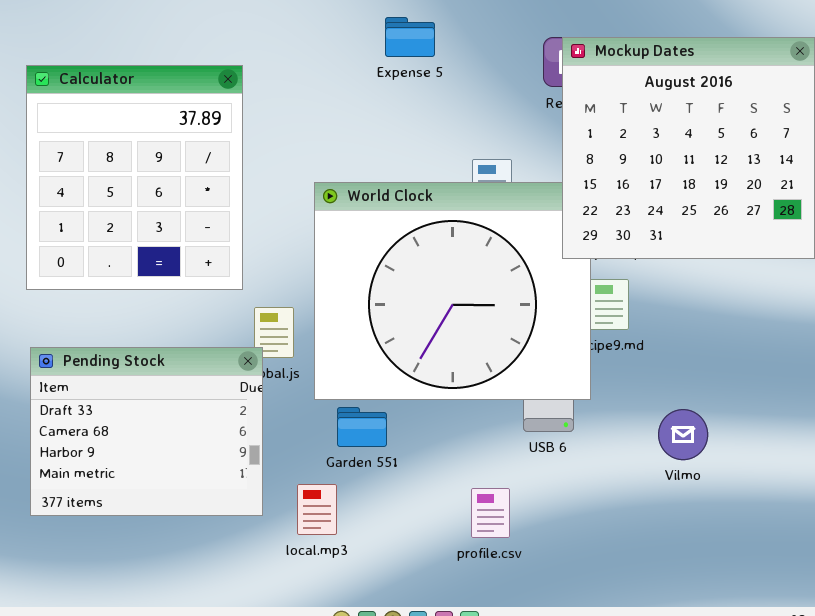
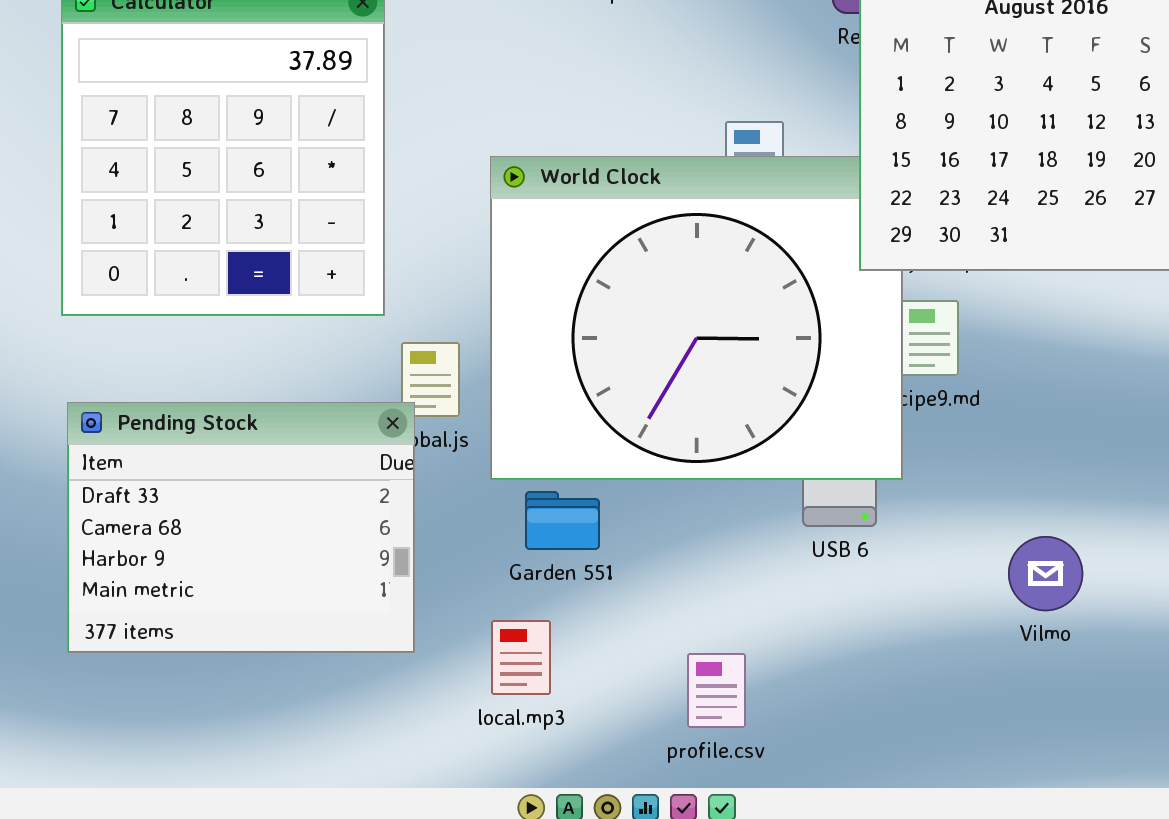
Vilmo: [658,409,708,460] -> [1008,536,1083,611], moved
local.mp3: [297,484,337,535] -> [491,620,551,695], moved
profile.csv: [471,488,510,538] -> [687,653,746,728], moved

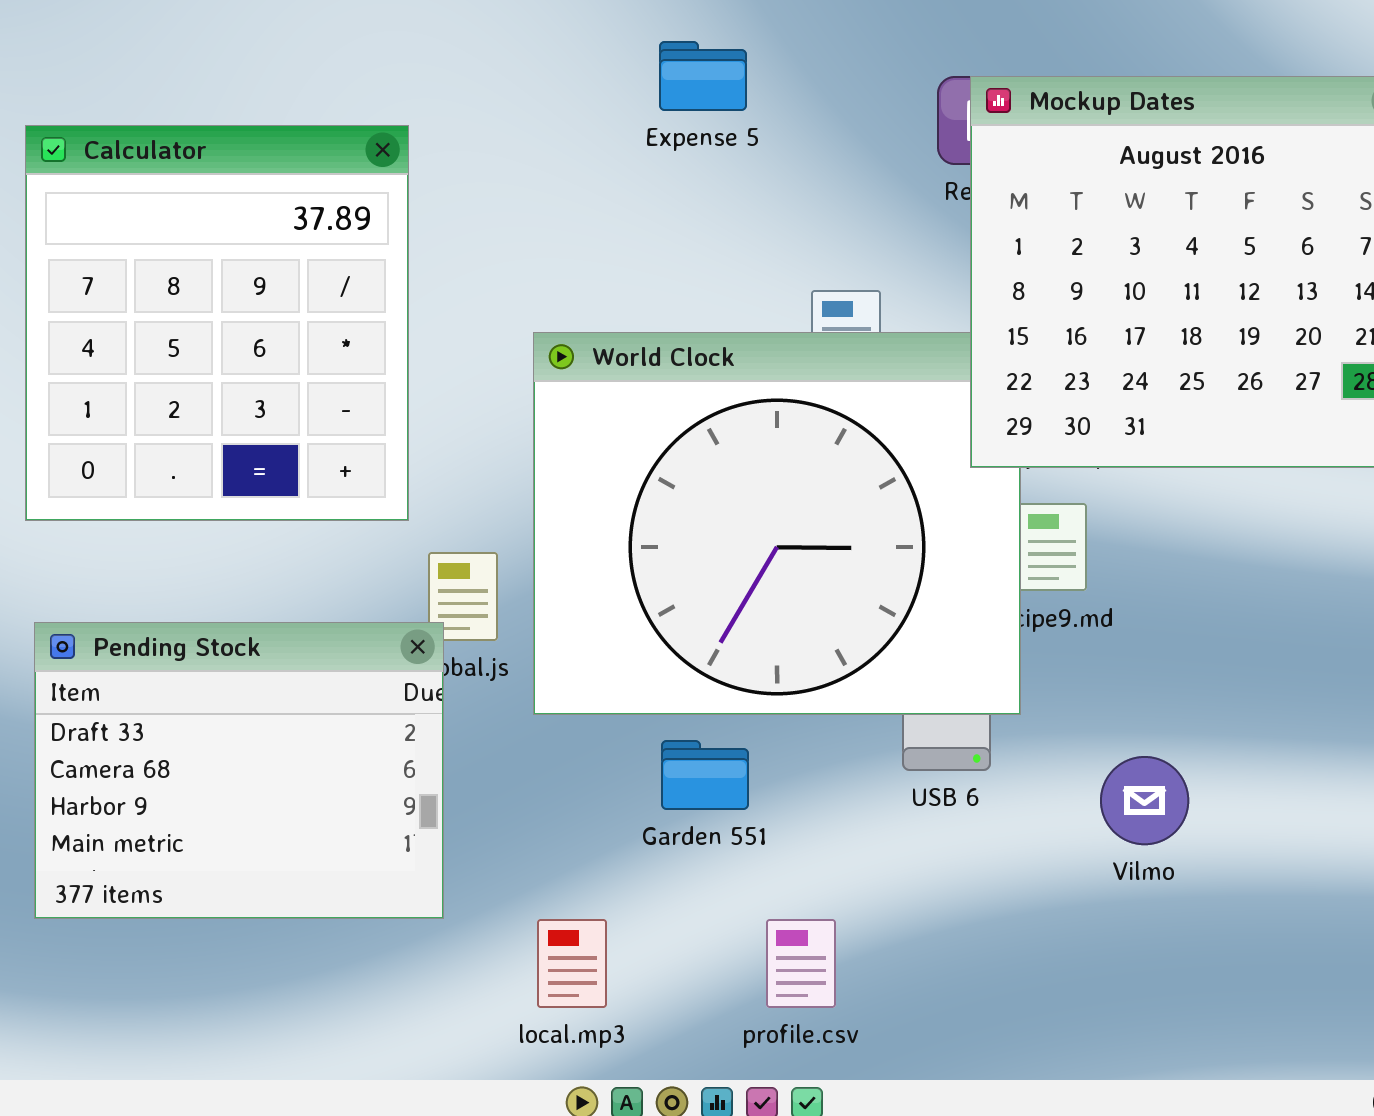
Garden 551: [525,491,600,550] -> [661,740,749,810], moved
Vilmo: [1008,536,1083,611] -> [1100,756,1189,845], moved
local.mp3: [491,620,551,695] -> [537,919,607,1008], moved

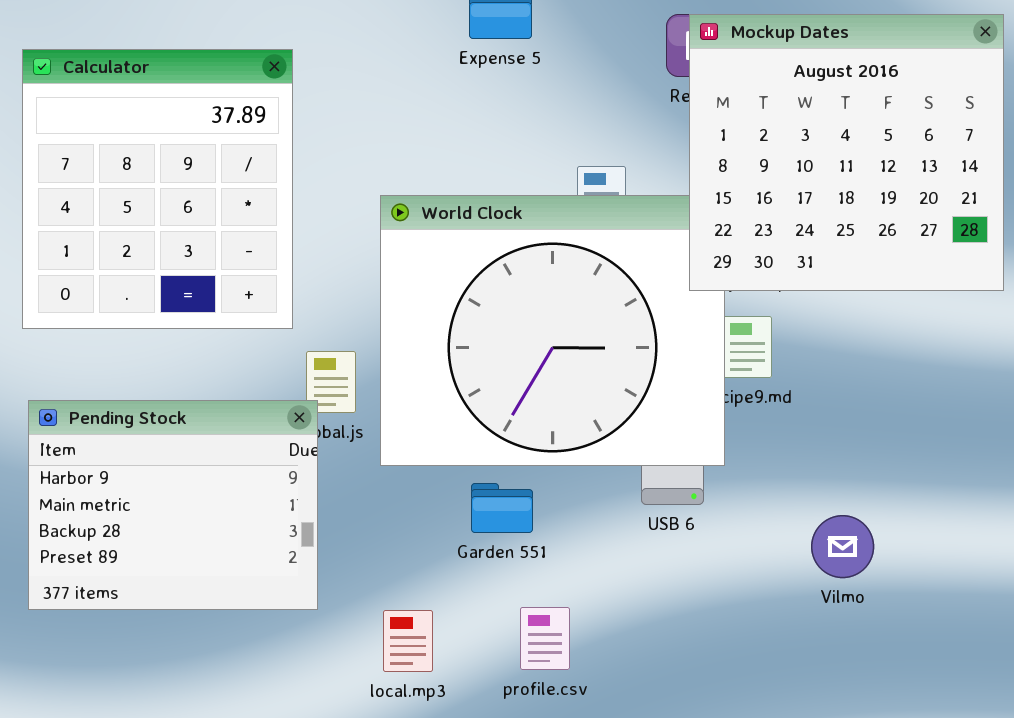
Pending Stock: [34,622,444,919] -> [28,400,318,610], scrolled down 2 rows
Vilmo: [1100,756,1189,845] -> [811,515,874,578], moved
profile.csv: [766,919,836,1008] -> [520,607,570,670], moved

